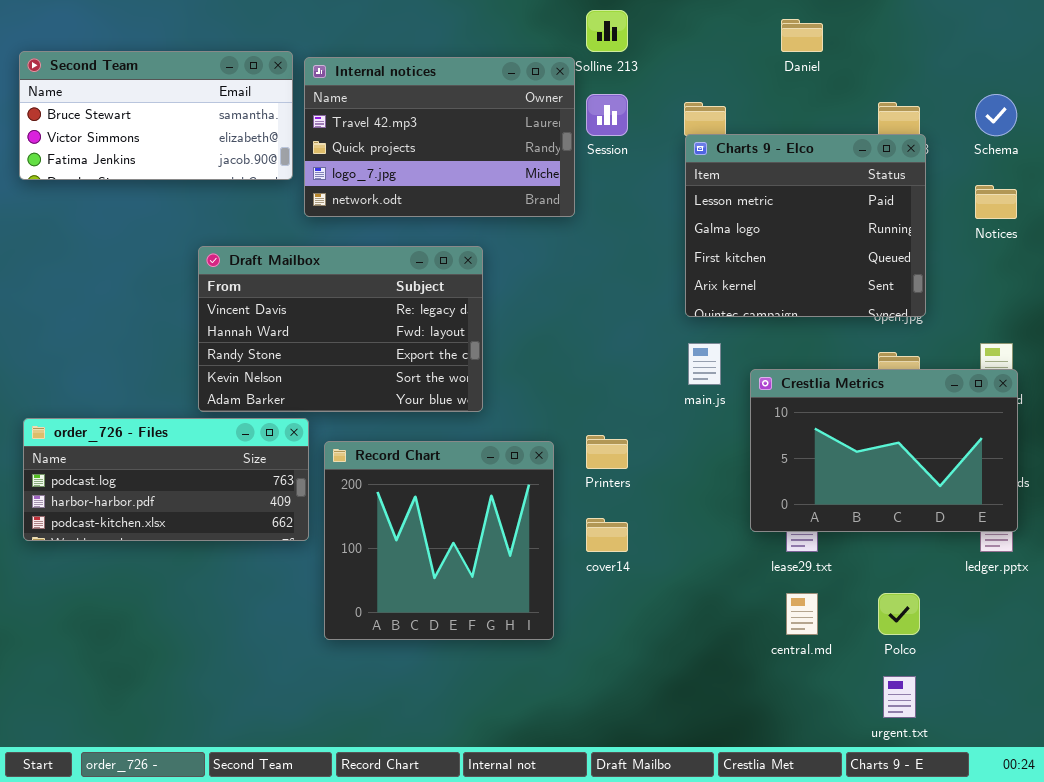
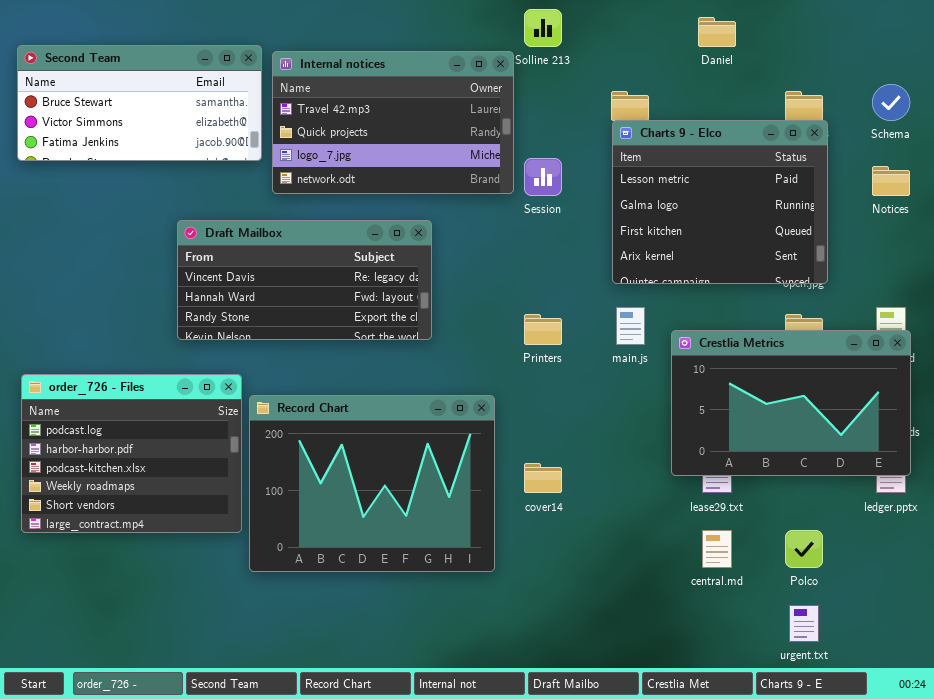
Session: [586,94,628,136] -> [524,158,562,196], moved
Draft Mailbox: [198,246,483,412] -> [177,220,432,340], resized
order_726 - Files: [23,418,309,541] -> [21,374,242,533], resized
Printers: [586,435,628,469] -> [524,314,562,345], moved
Record Chart: [324,441,554,640] -> [249,395,495,572], resized

